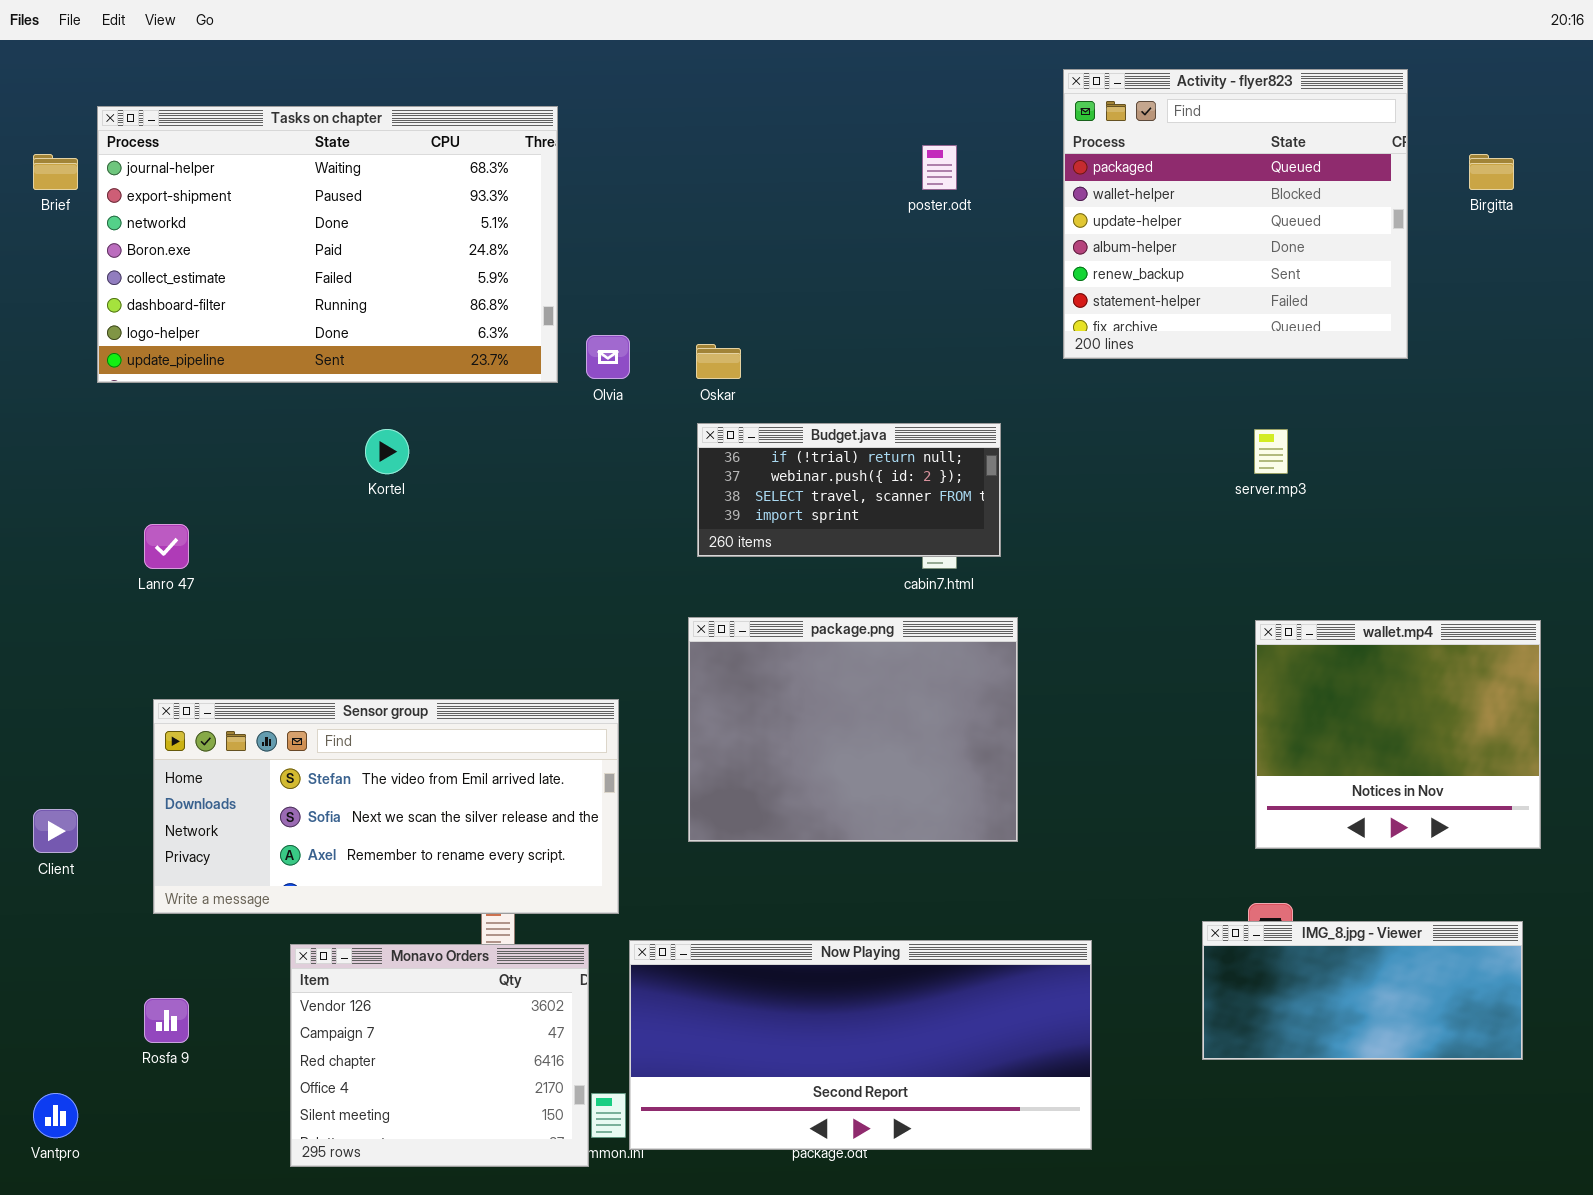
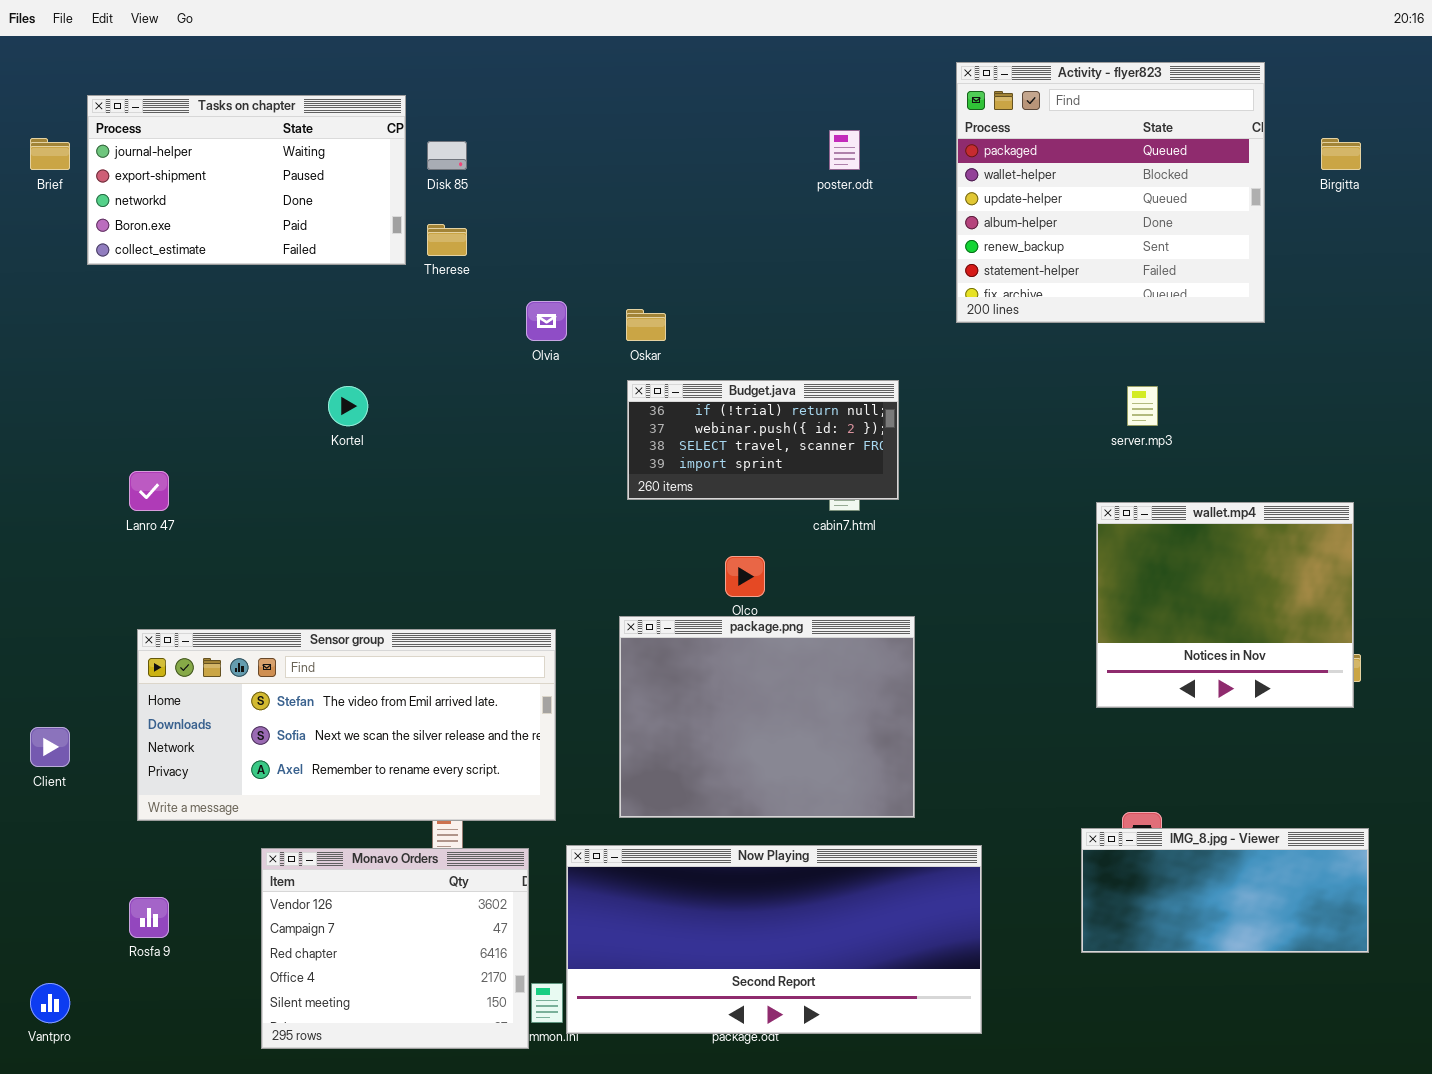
Tasks on chapter: [97,106,558,383] -> [87,95,406,265], resized
package.png: [688,617,1018,842] -> [619,616,915,818], moved
wallet.mp4: [1255,620,1541,849] -> [1096,502,1354,708], moved

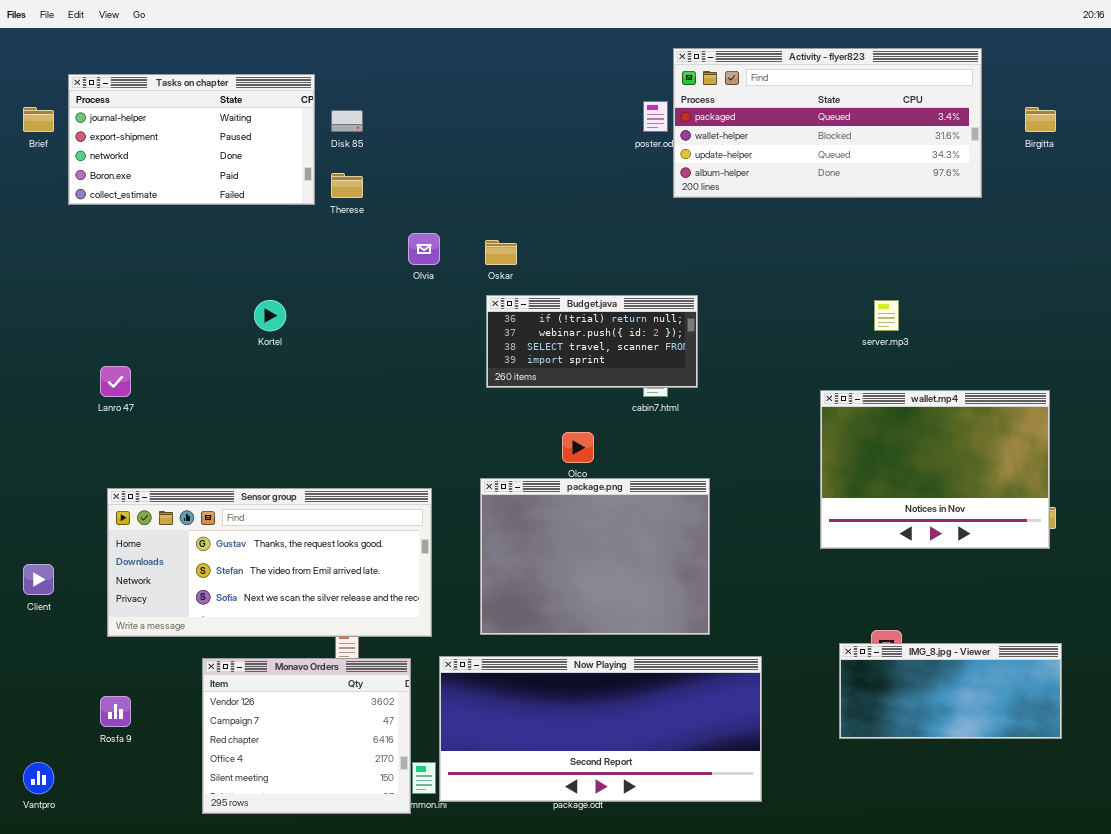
Activity - flyer823: [956,62,1265,323] -> [673,48,982,198], resized
wallet.mp4: [1096,502,1354,708] -> [820,390,1050,549], resized
Sensor group: [137,629,556,821] -> [107,488,432,637], scrolled up 1 row

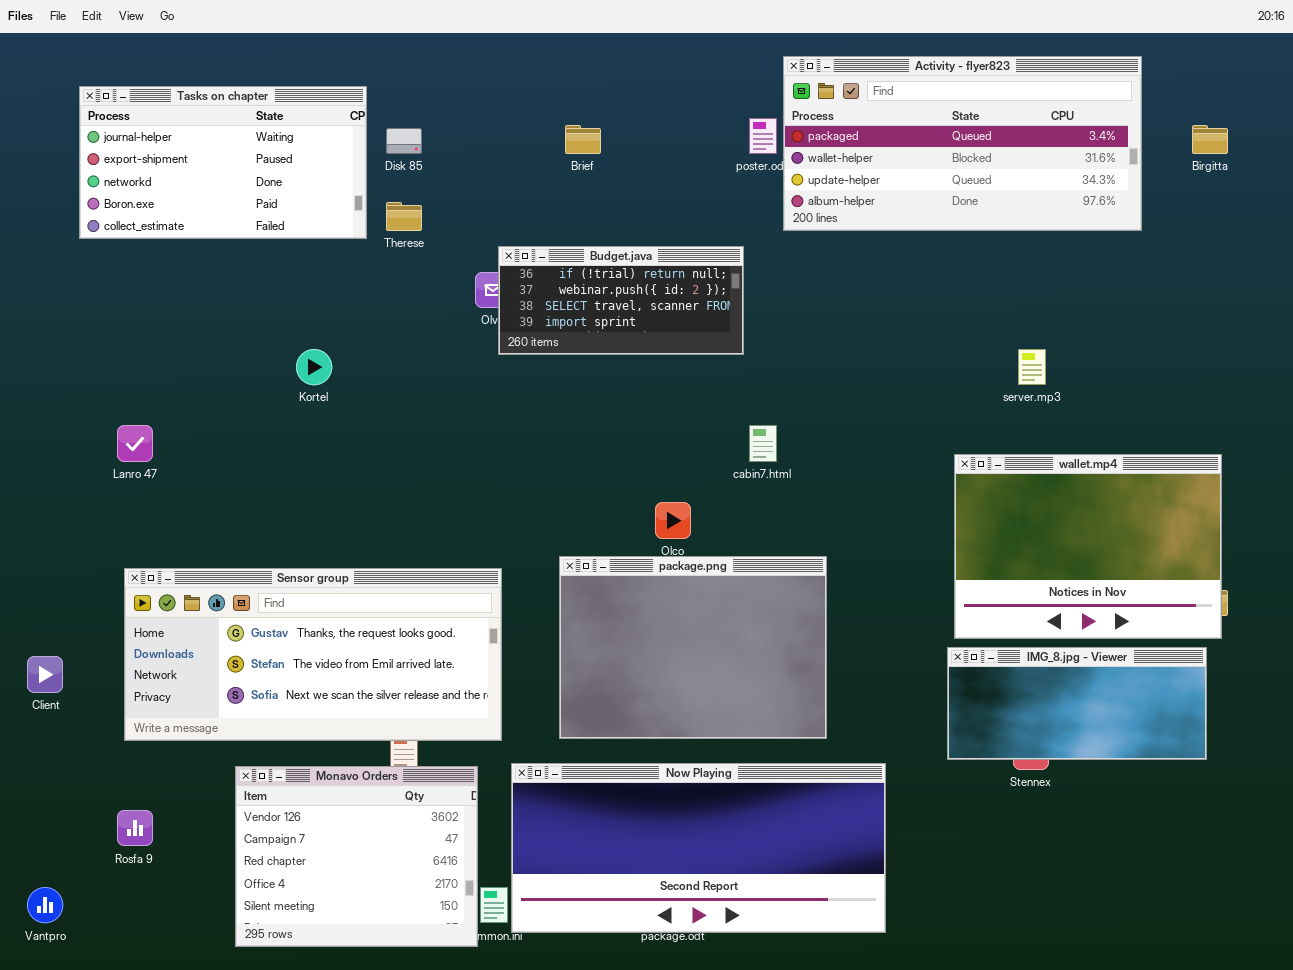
Brief: [23,107,54,132] -> [565,125,601,154], moved
Budget.java: [486,295,698,388] -> [498,246,744,355], moved
IMG_8.jpg - Viewer: [839,643,1062,739] -> [947,647,1207,760], moved

